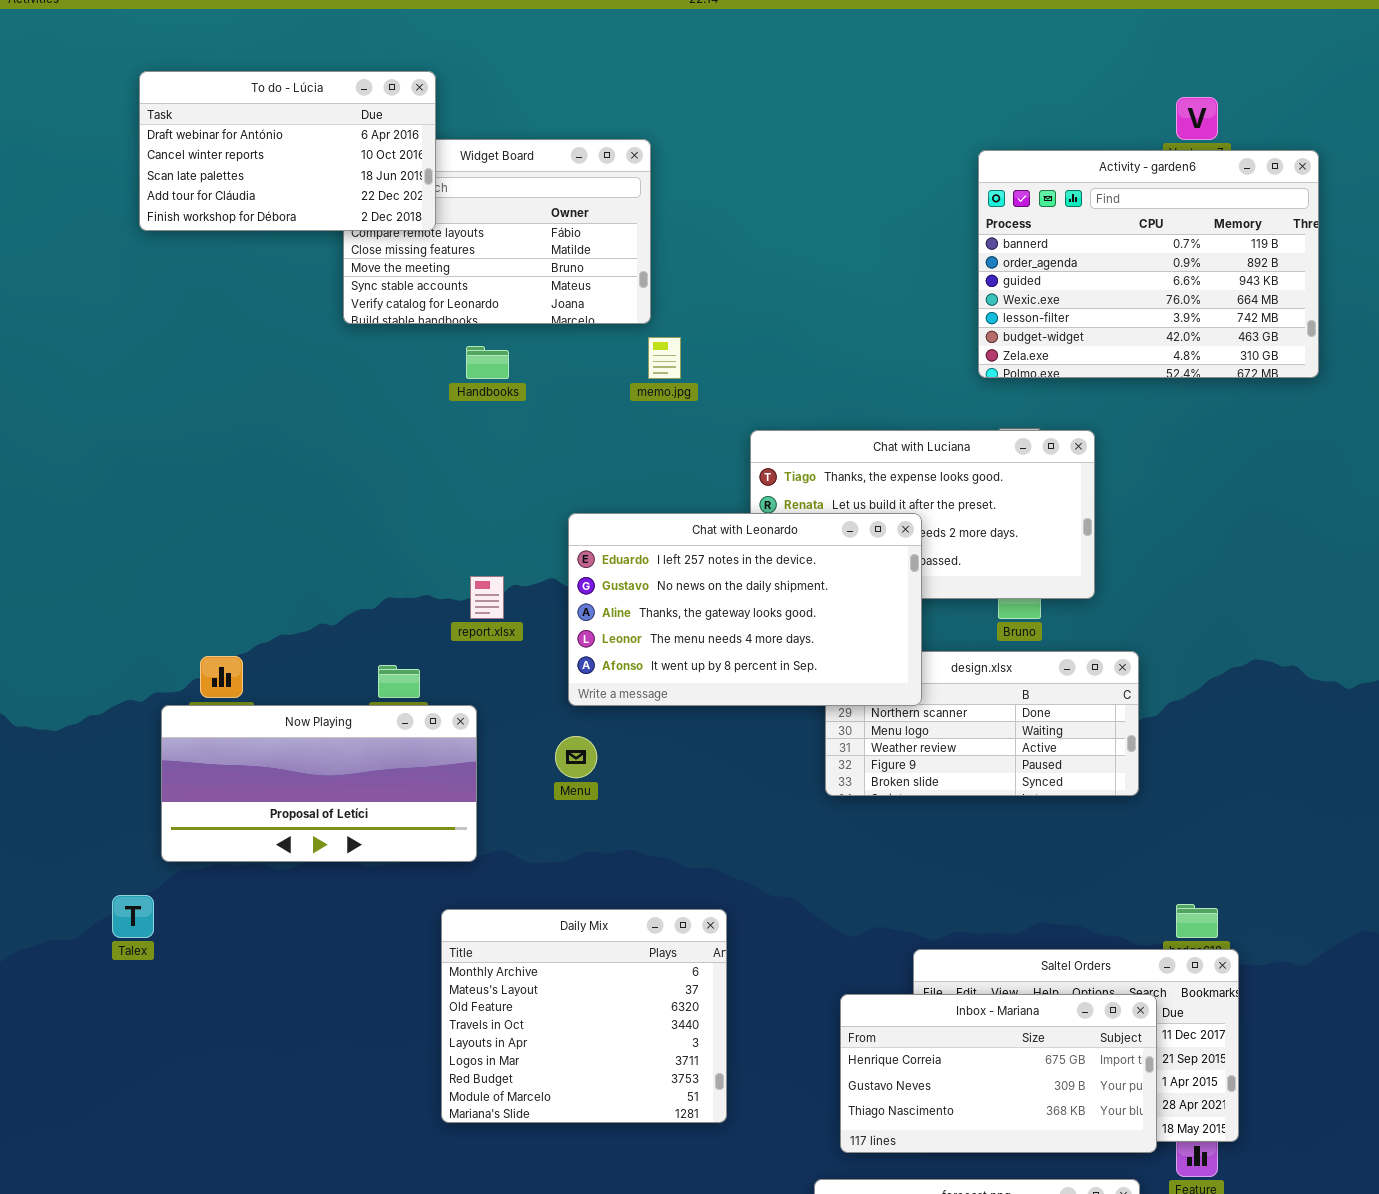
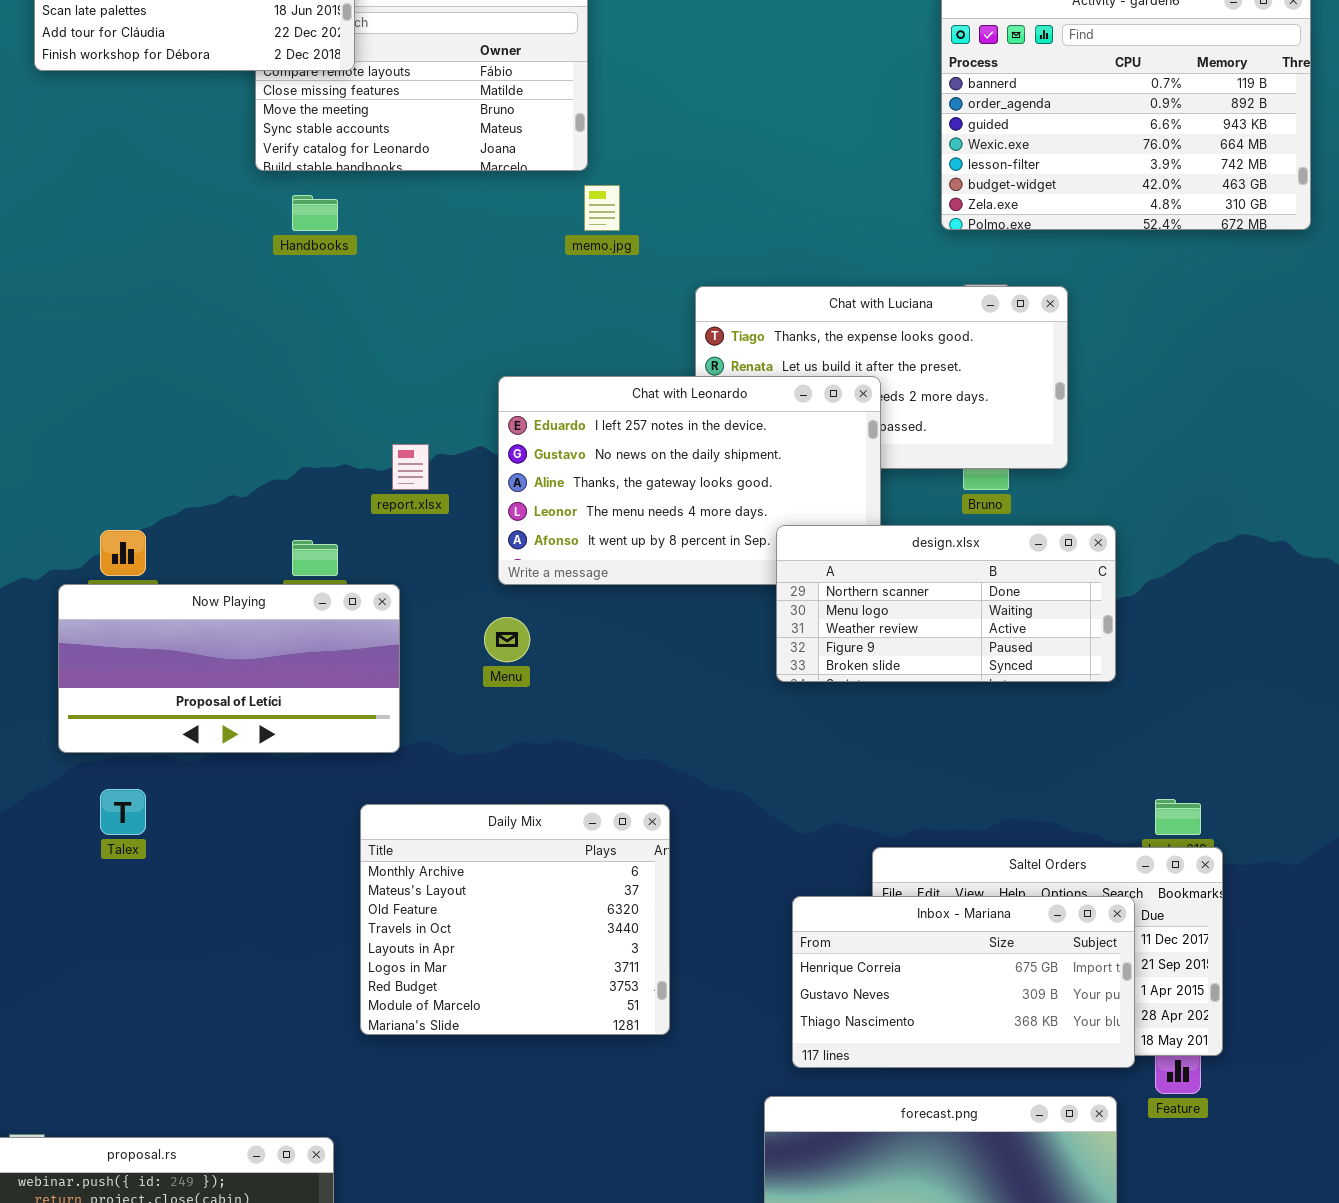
Handbooks: [466,346,509,379] -> [292,195,338,231], moved
design.xlsx: [825,651,1139,796] -> [776,525,1116,682], raised
Talex: [112,895,154,938] -> [100,789,146,835], moved

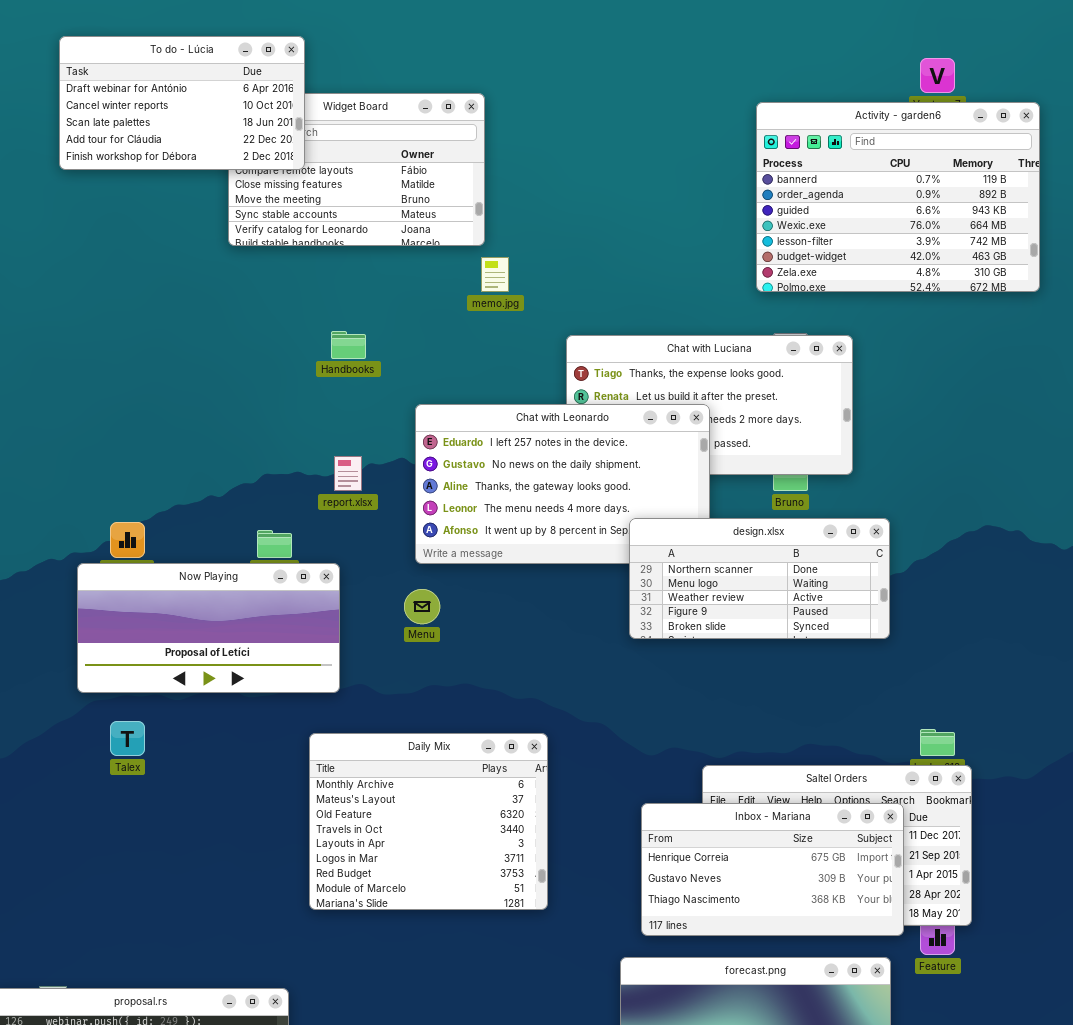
Handbooks: [292,195,338,231] -> [331,331,366,359], moved

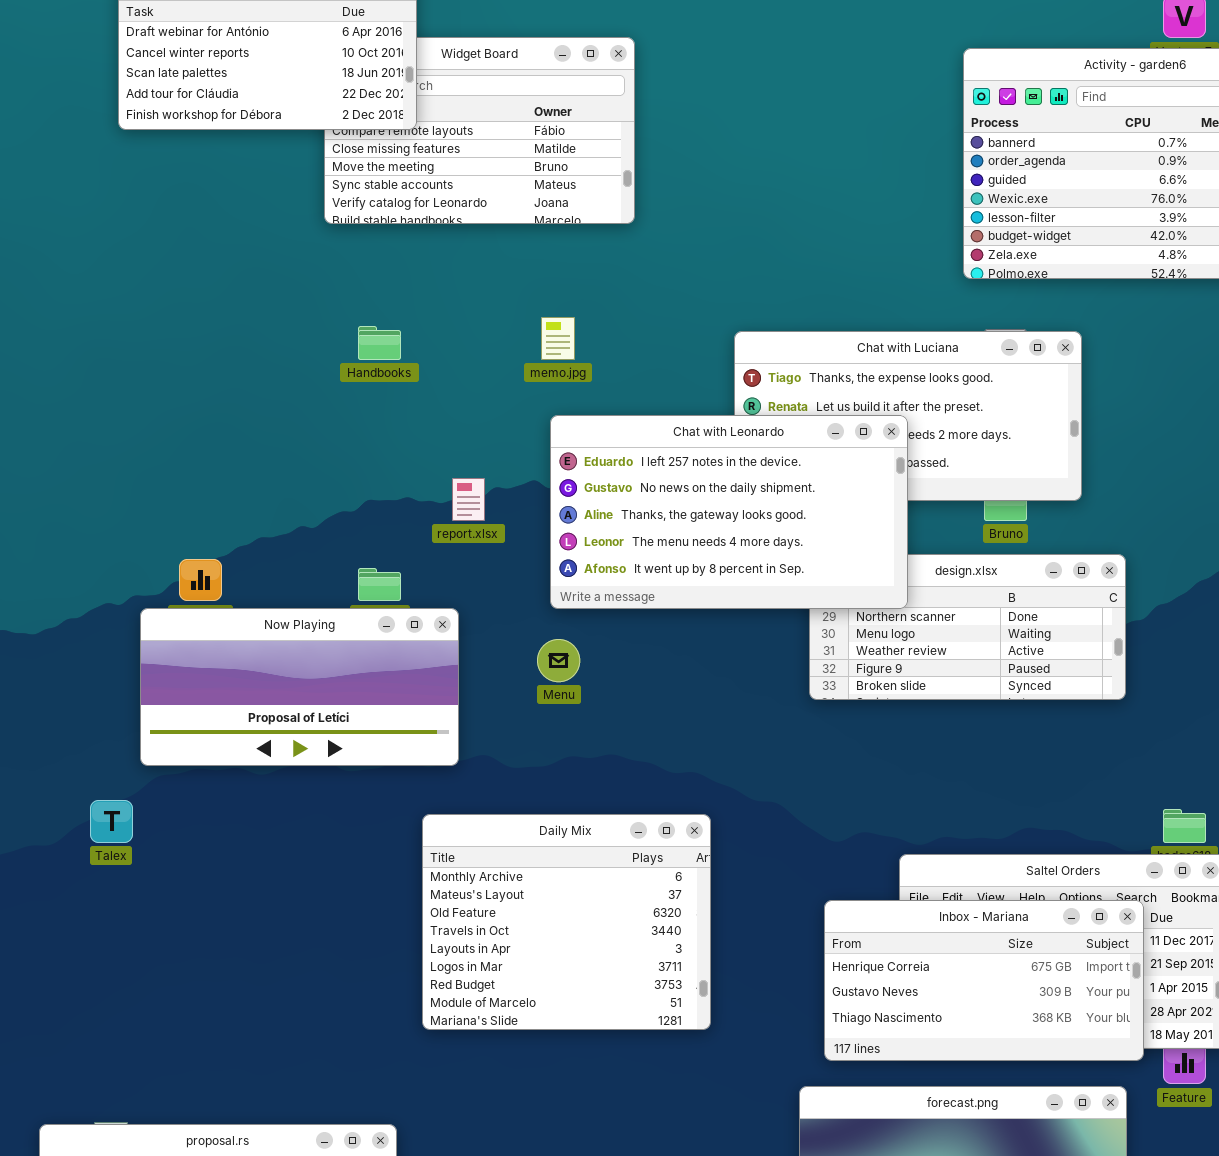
memo.jpg: [481,257,509,292] -> [541,317,575,360], moved
Handbooks: [331,331,366,359] -> [358,326,401,360], moved
Chat with Leonardo: [415,404,710,564] -> [550,415,908,609], raised
Talex: [110,721,145,756] -> [90,800,133,843], moved

